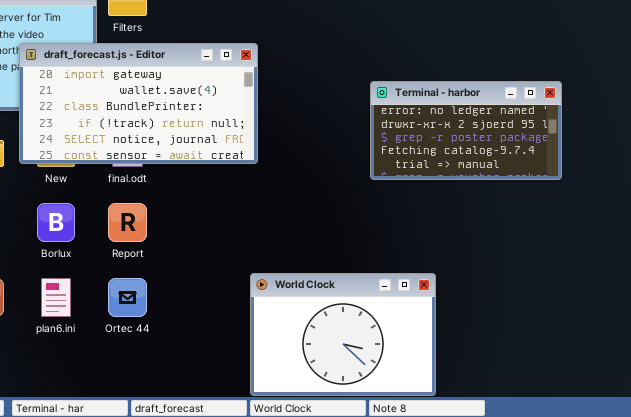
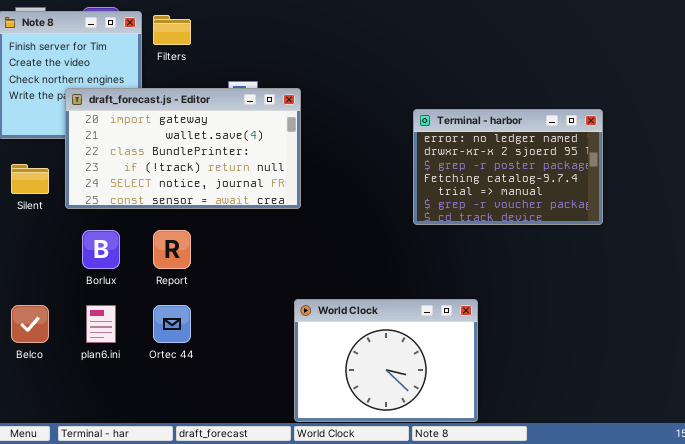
draft_forecast.js - Editor: [19,43,258,164] -> [65,88,301,209], moved
Terminal - harbor: [370,81,562,180] -> [413,109,603,225], resized

